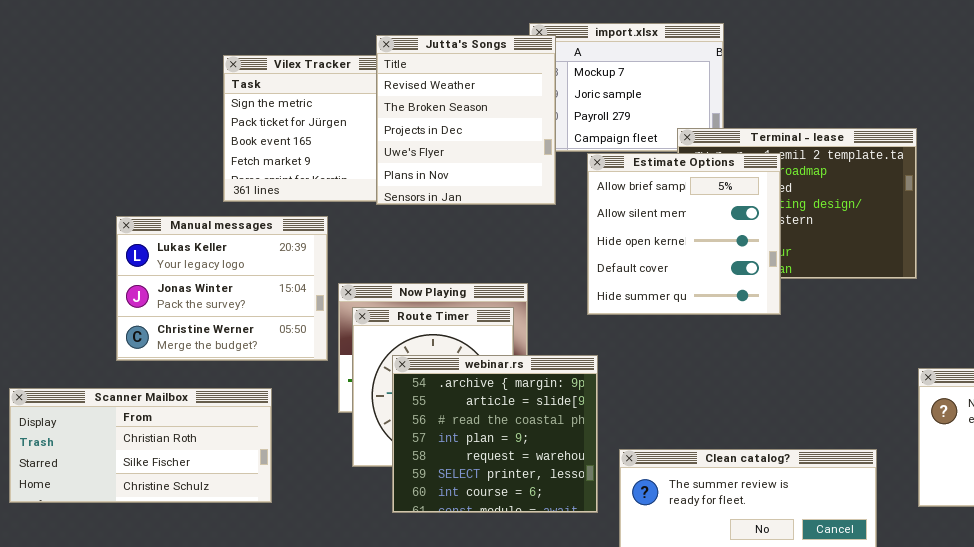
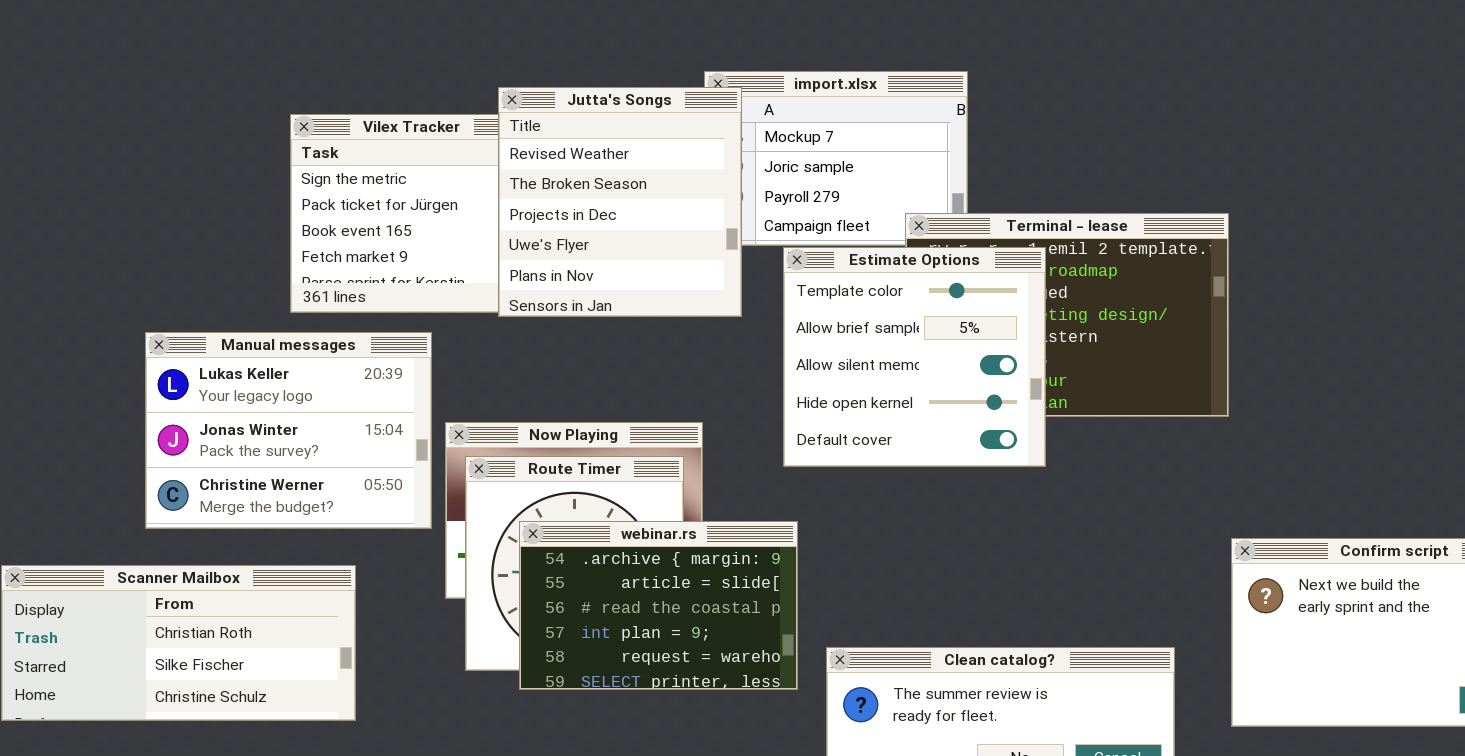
Estimate Options: [587,153,781,315] -> [783,247,1046,467], scrolled up 1 row
webinar.rs: [392,355,598,513] -> [519,521,798,690], resized

